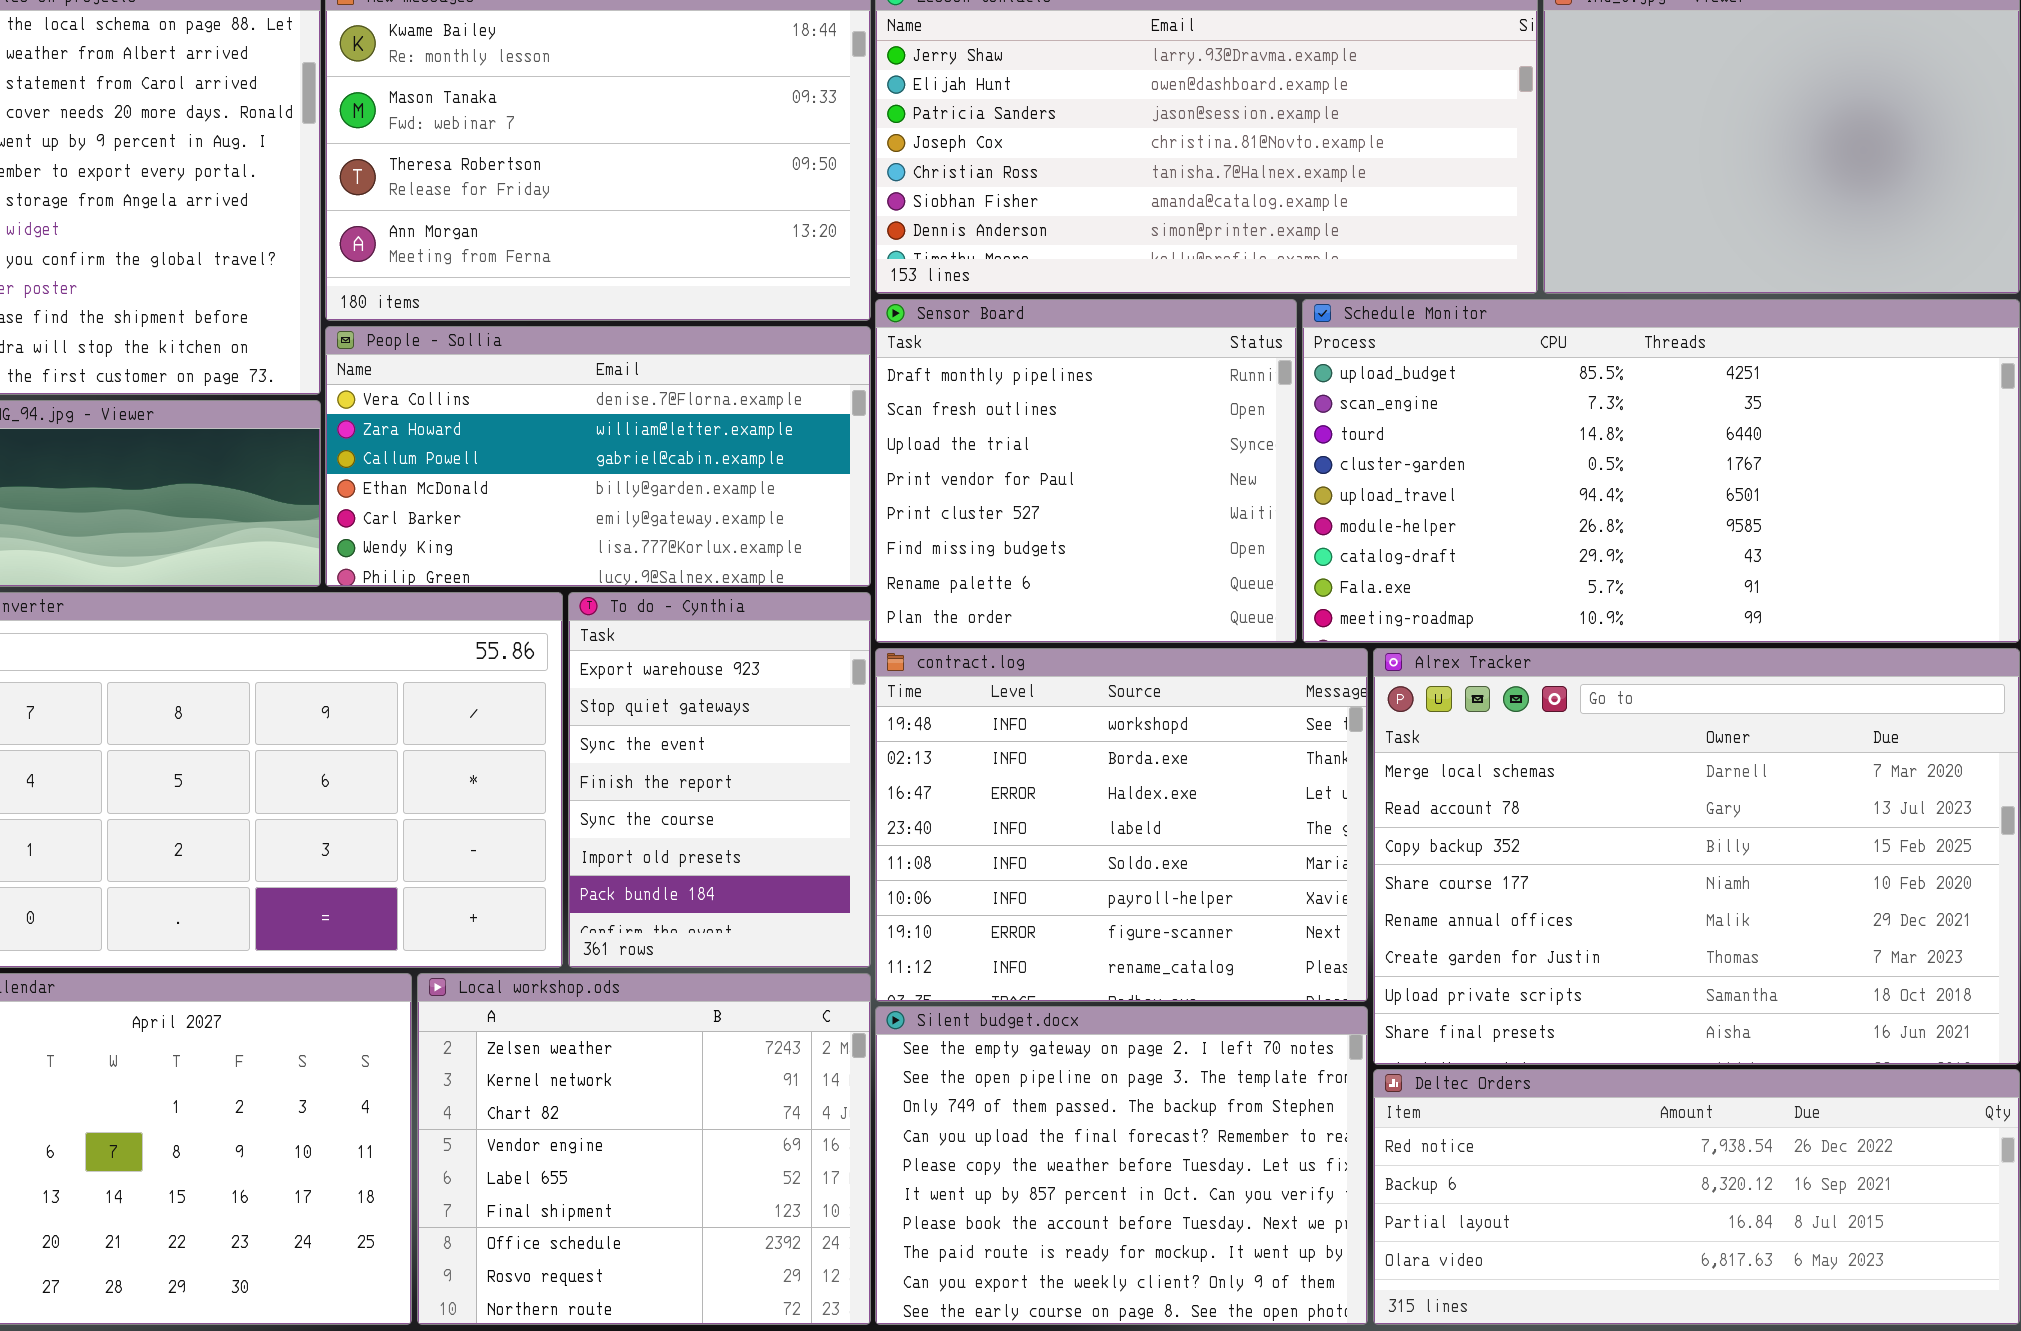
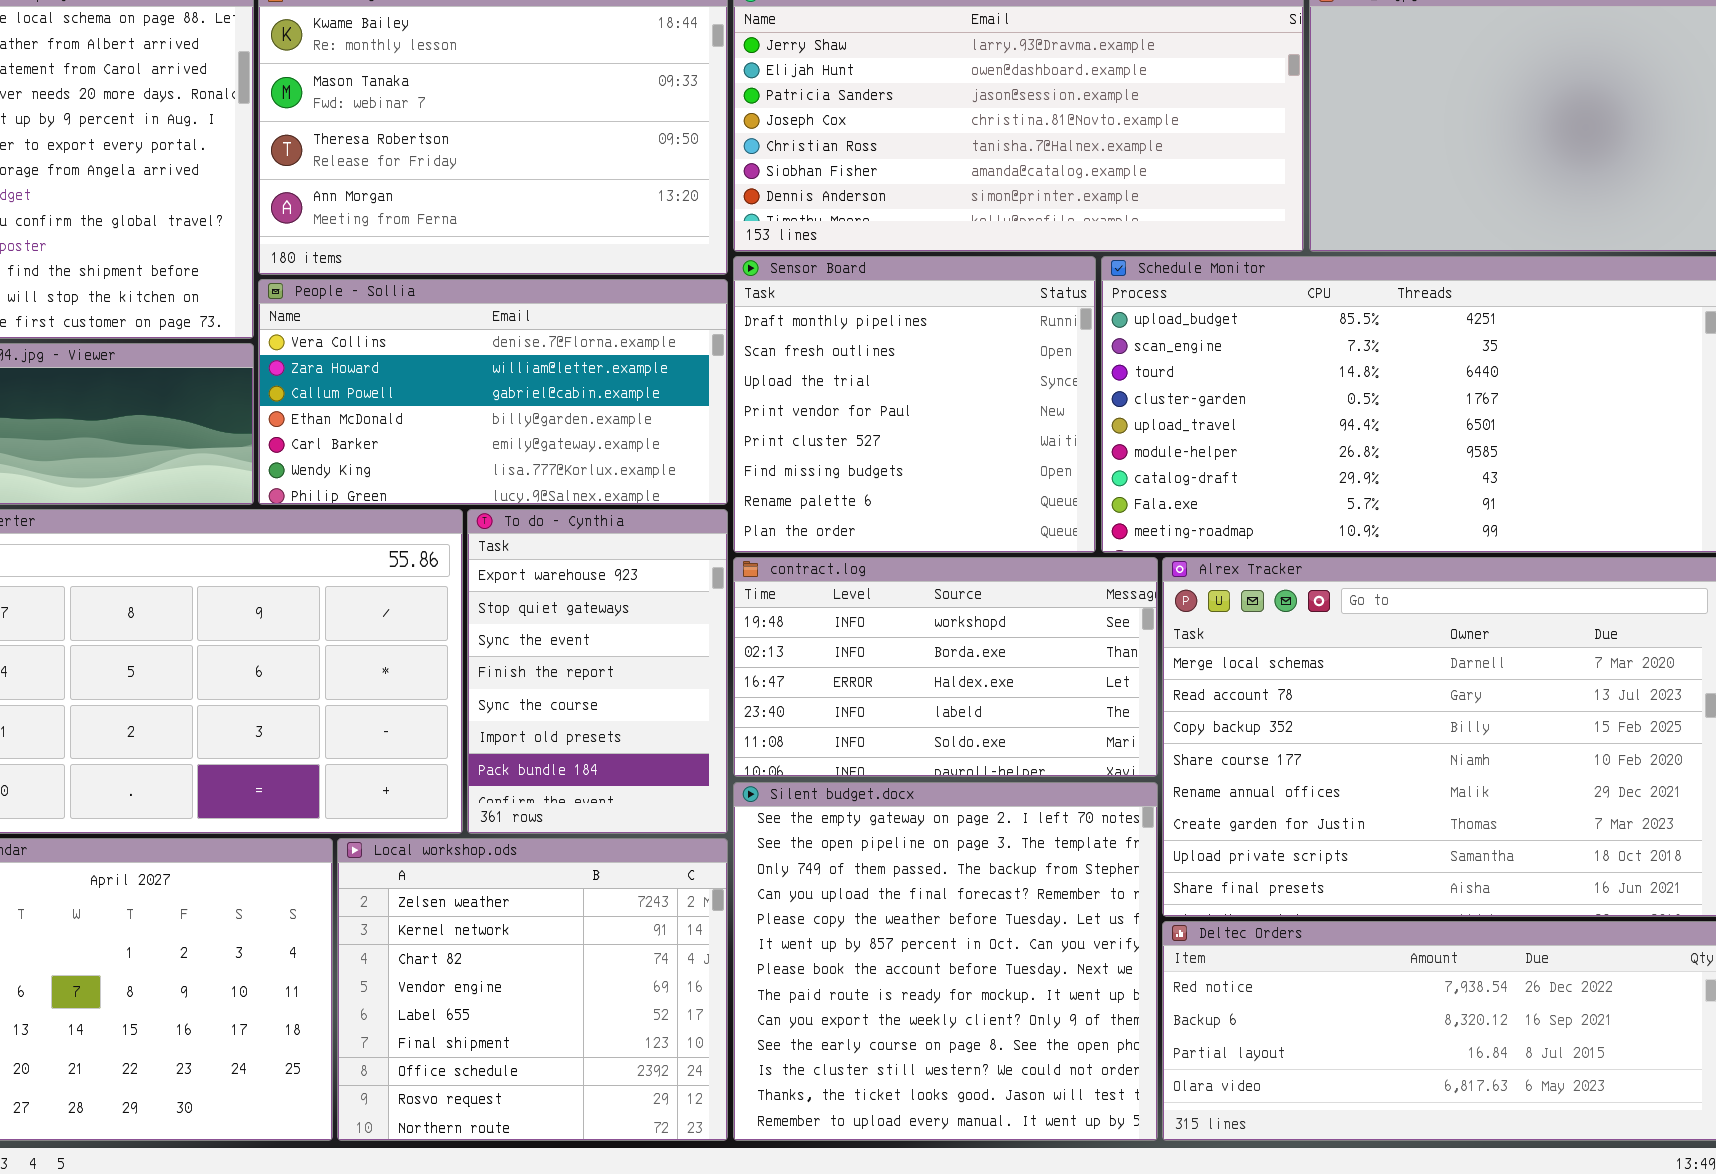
contract.log: [875,648,1368,1002] -> [733,557,1158,777], resized
Silent budget.docx: [875,1006,1368,1325] -> [733,782,1158,1141], resized

